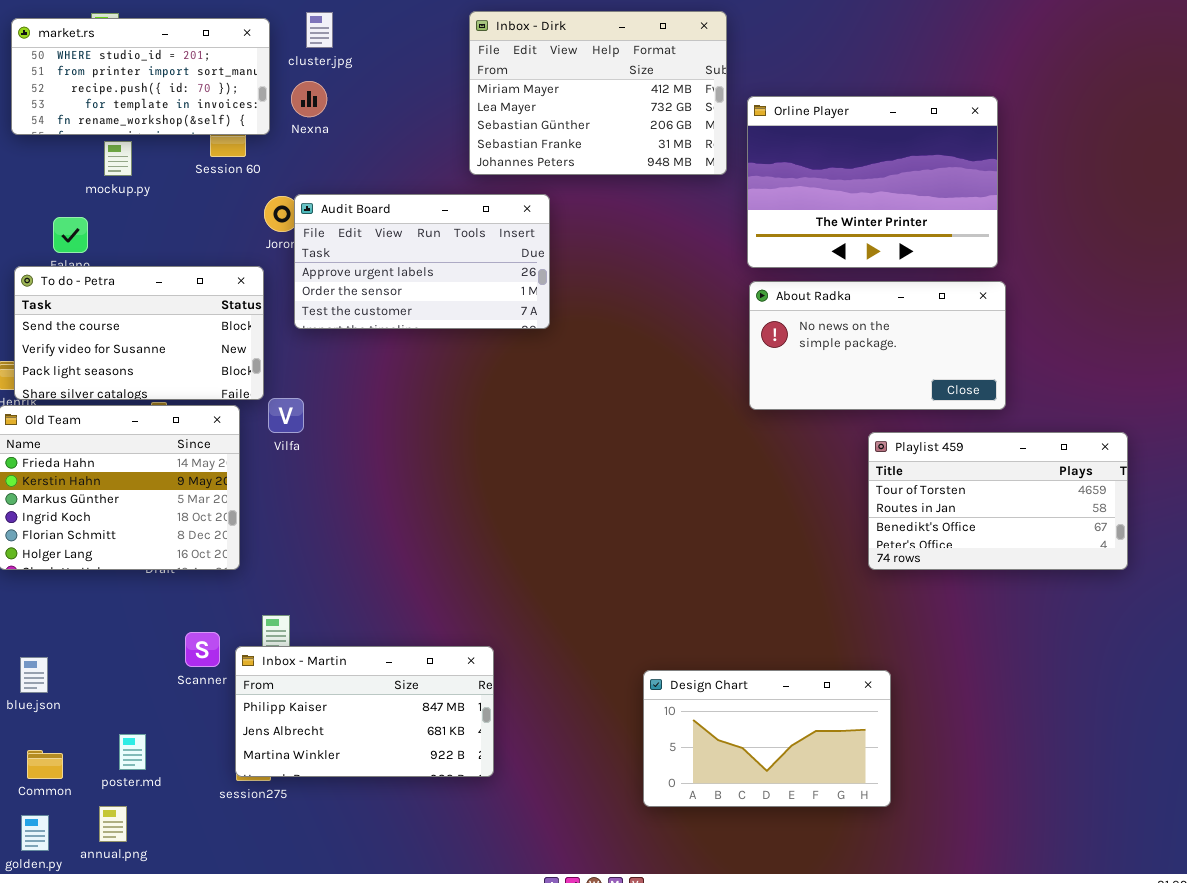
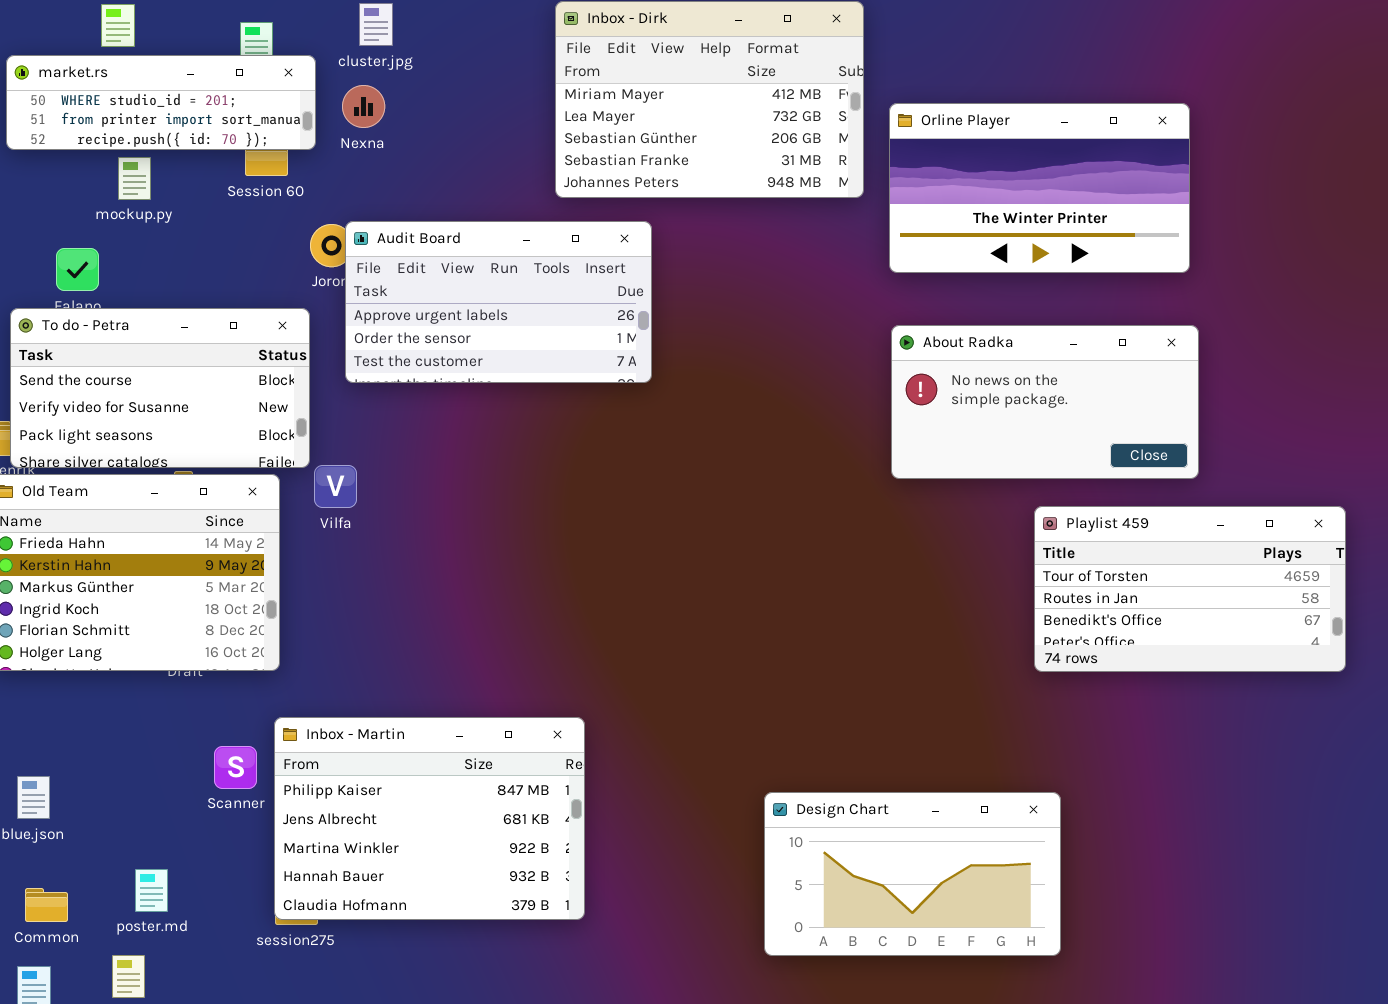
market.rs: [11,18,270,135] -> [6,55,316,150], resized
Orline Player: [747,96,998,268] -> [889,103,1190,273], resized
Inbox - Martin: [235,646,494,777] -> [274,717,585,920], resized

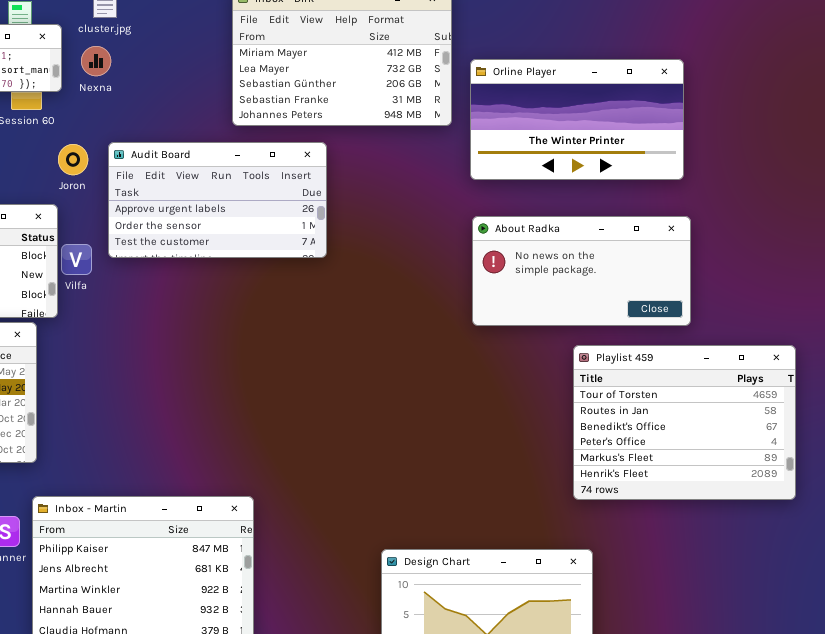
Audit Board: [345,221,652,383] -> [108,142,327,258], moved
Vilfa: [314,465,357,508] -> [61,244,92,275], moved
Playlist 459: [1034,506,1346,672] -> [573,345,796,500], resized

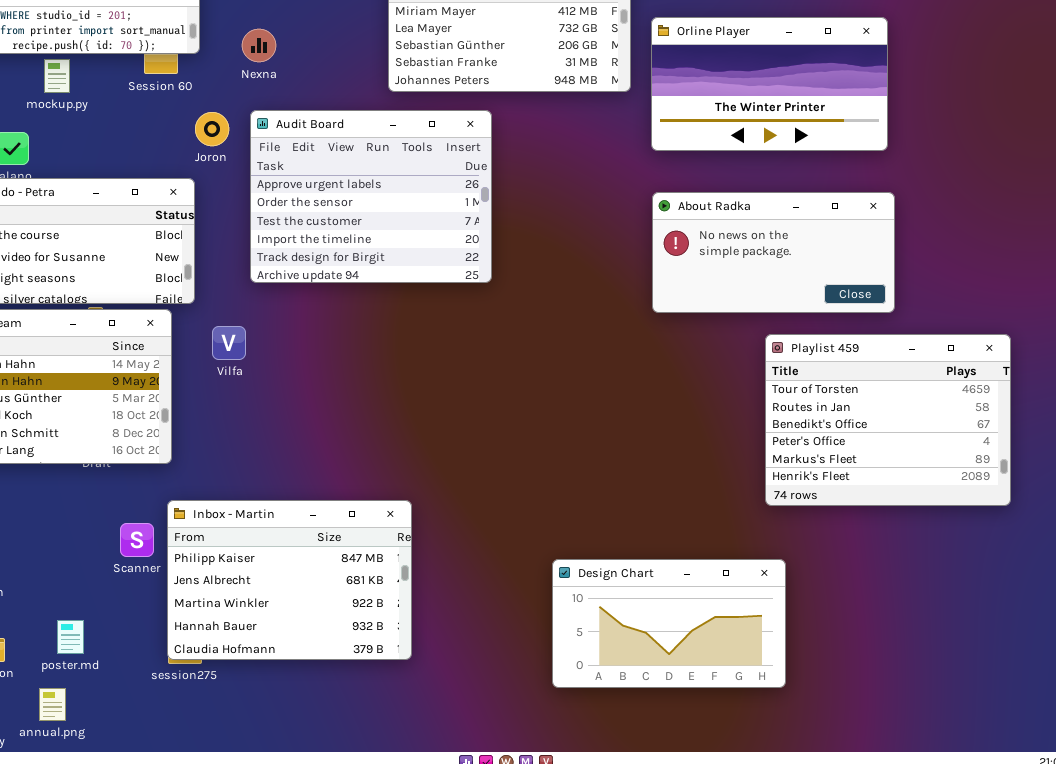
Nexna: [81,46,111,76] -> [242,29,276,62], moved
Audit Board: [108,142,327,258] -> [250,110,492,283], resized
Vilfa: [61,244,92,275] -> [212,326,246,360], moved

